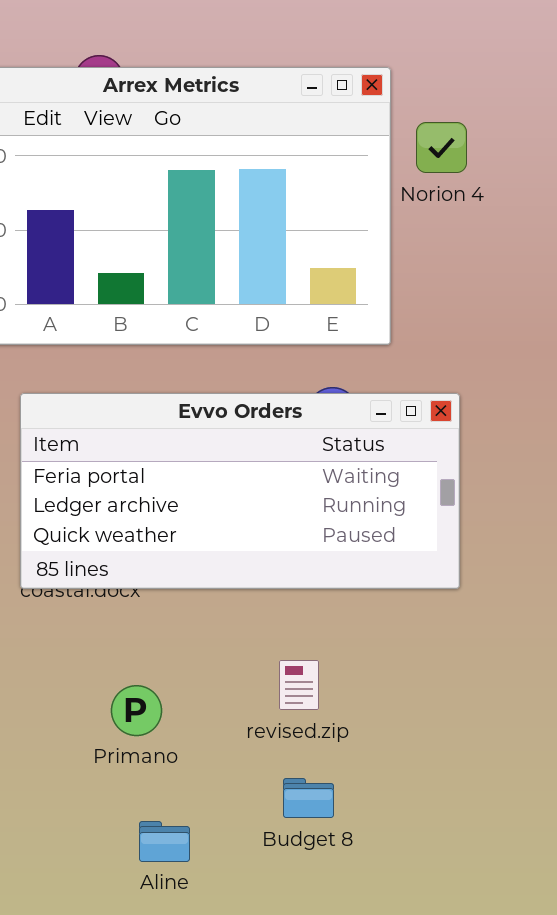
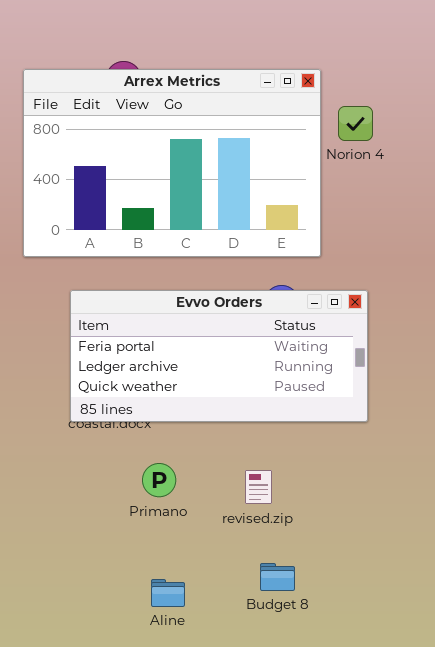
Primano: [111,685,162,736] -> [142,463,176,497], moved
Budget 8: [283,778,334,818] -> [260,563,295,591], moved

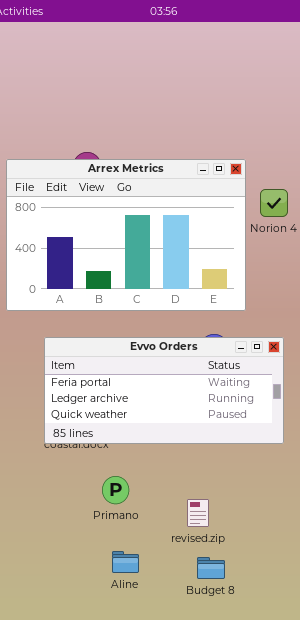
revised.zip: [245,470,272,504] -> [187,499,209,527], moved
Aline: [151,579,185,607] -> [112,551,139,573], moved

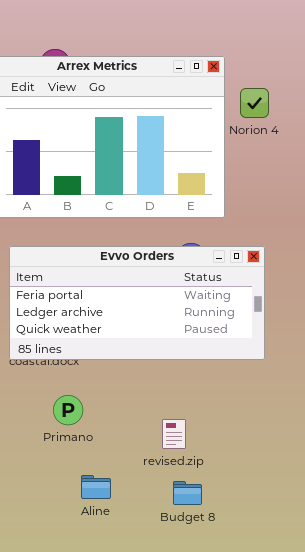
Primano: [102,476,129,504] -> [53,395,83,425], moved

